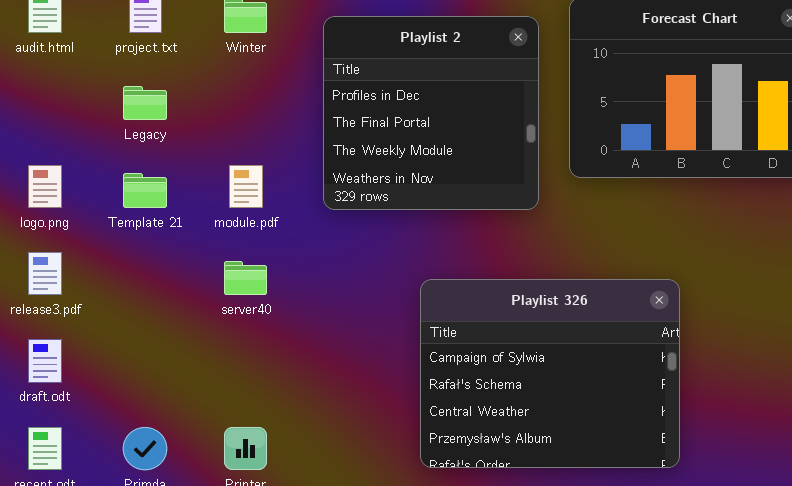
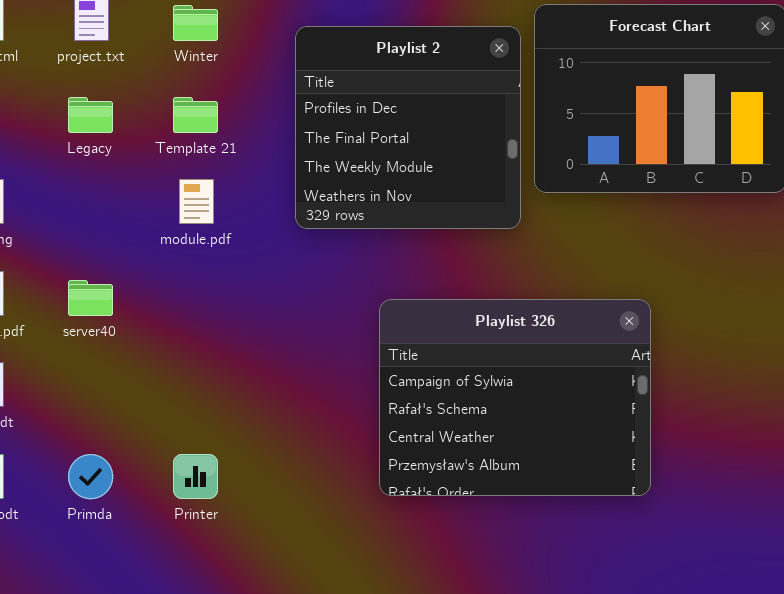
Playlist 2: [323,16,539,210] -> [295,26,521,229], moved
Template 21: [123,173,167,208] -> [173,97,218,133], moved
server40: [224,261,267,295] -> [68,280,113,316], moved

